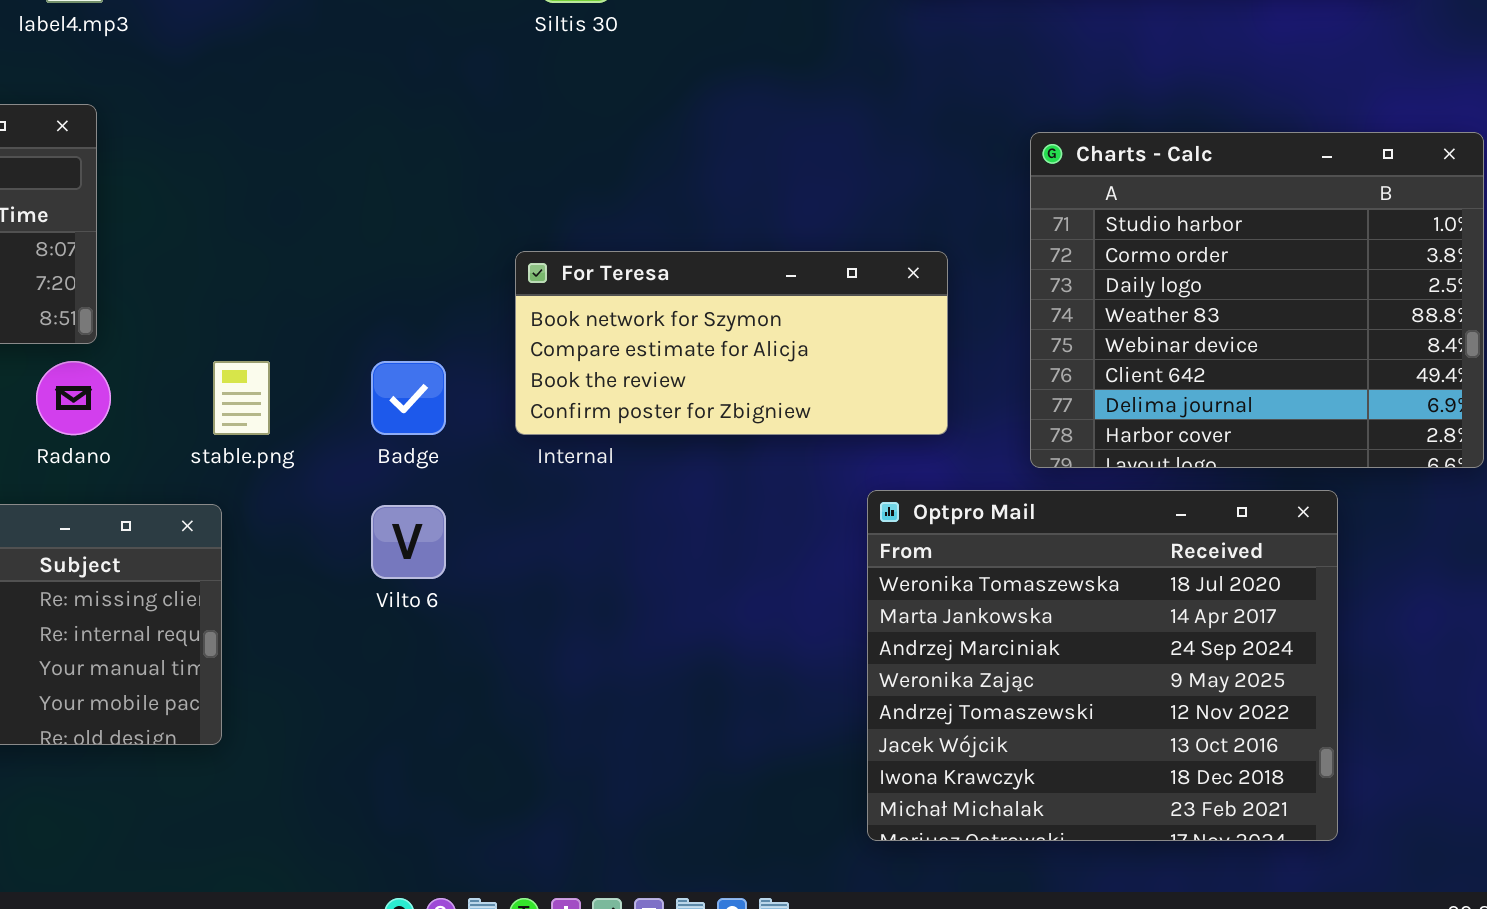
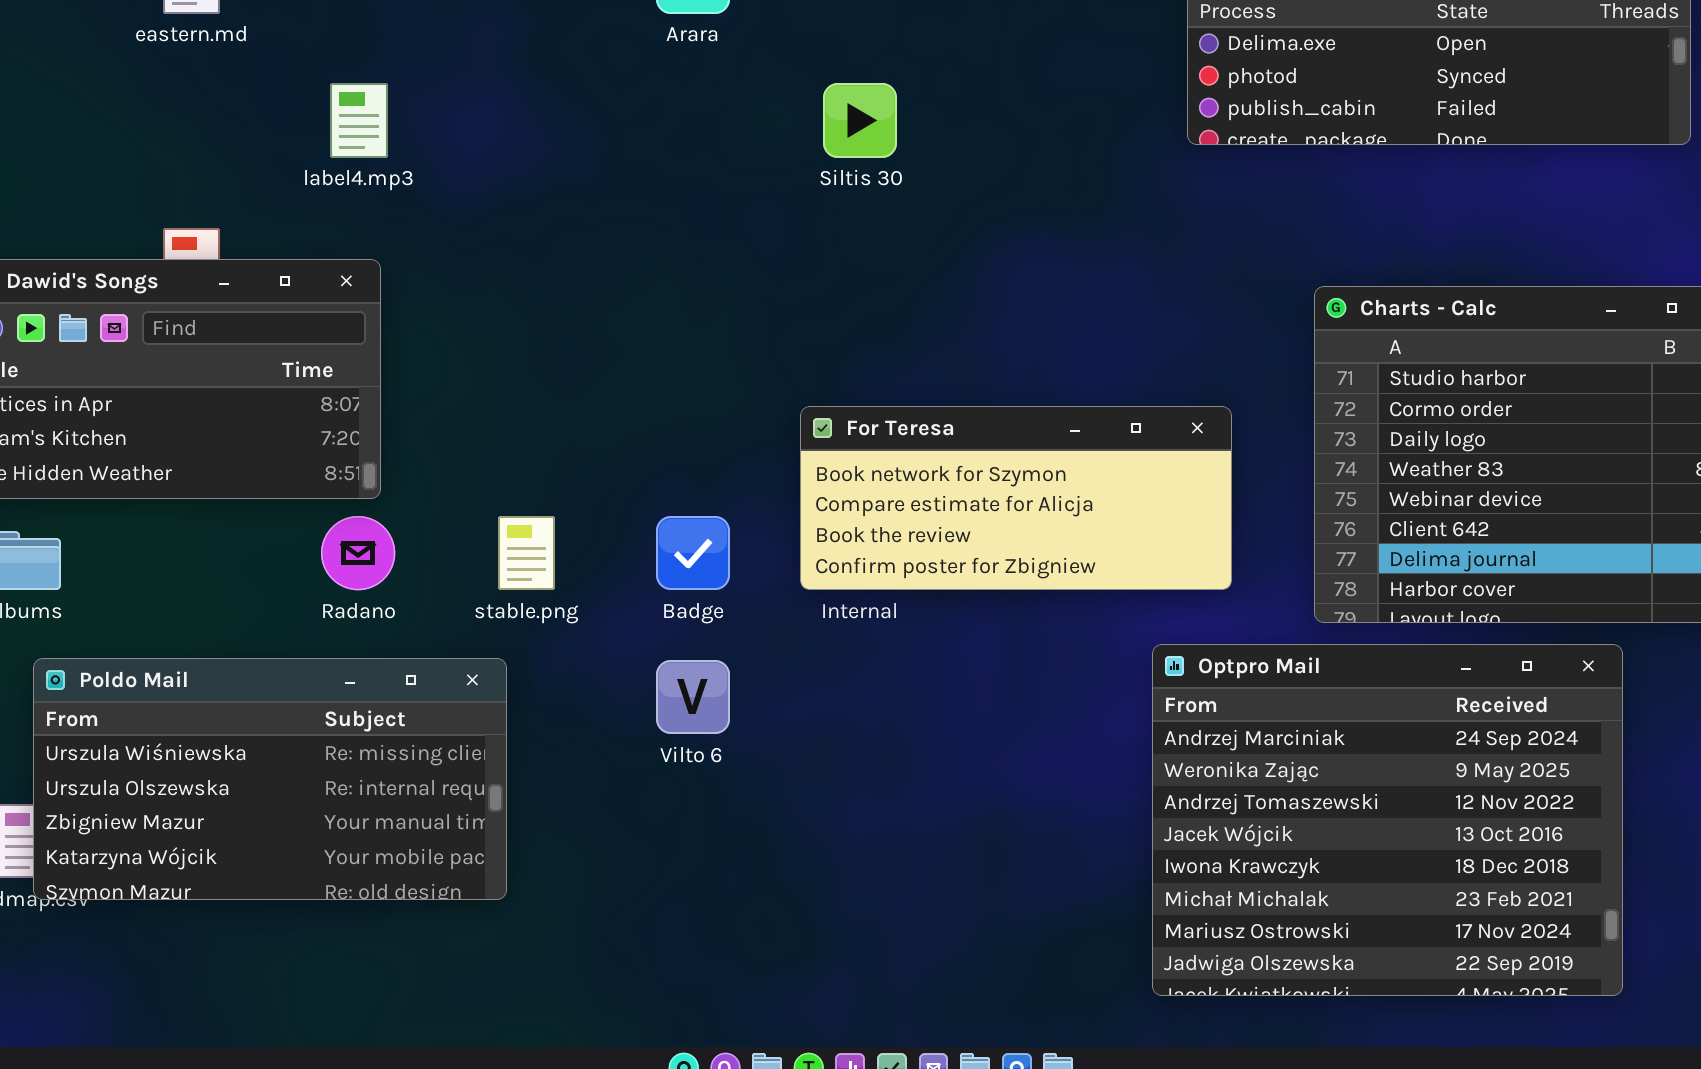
Optpro Mail: [867,490,1338,841] -> [1152,644,1623,996], scrolled down 2 rows

